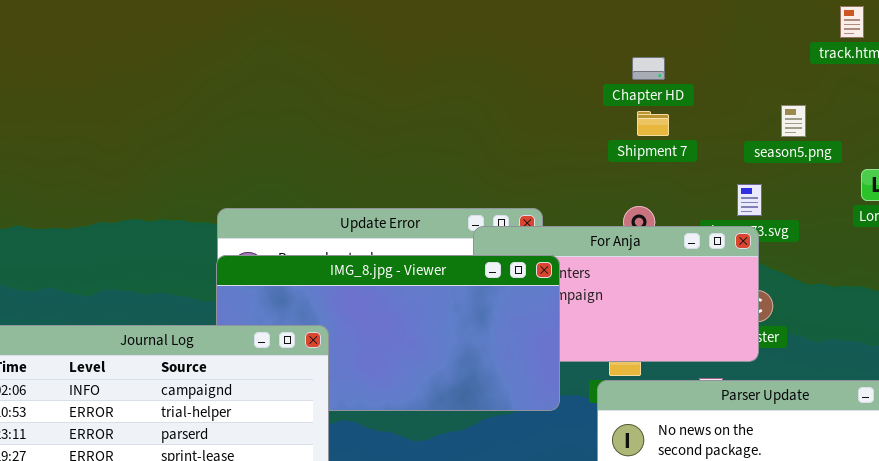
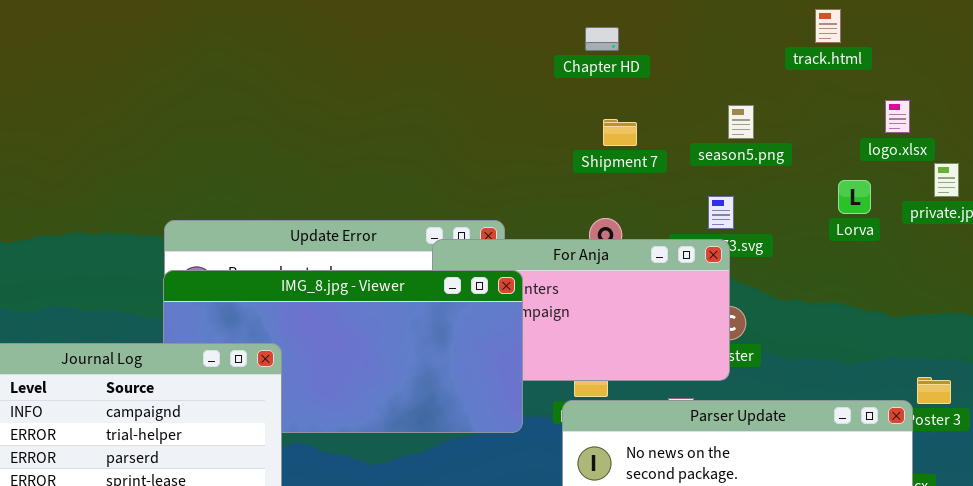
Chapter HD: [632,57,665,80] -> [585,27,619,51], moved
season5.png: [781,105,806,137] -> [728,105,754,139], moved

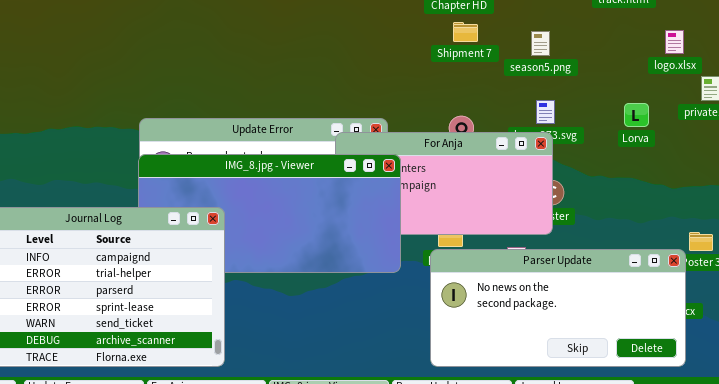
season5.png: [728,105,754,139] -> [531,31,550,56], moved
Shipment 7: [603,119,637,146] -> [453,22,478,42], moved
Lorva: [838,180,871,214] -> [624,103,649,127], moved

